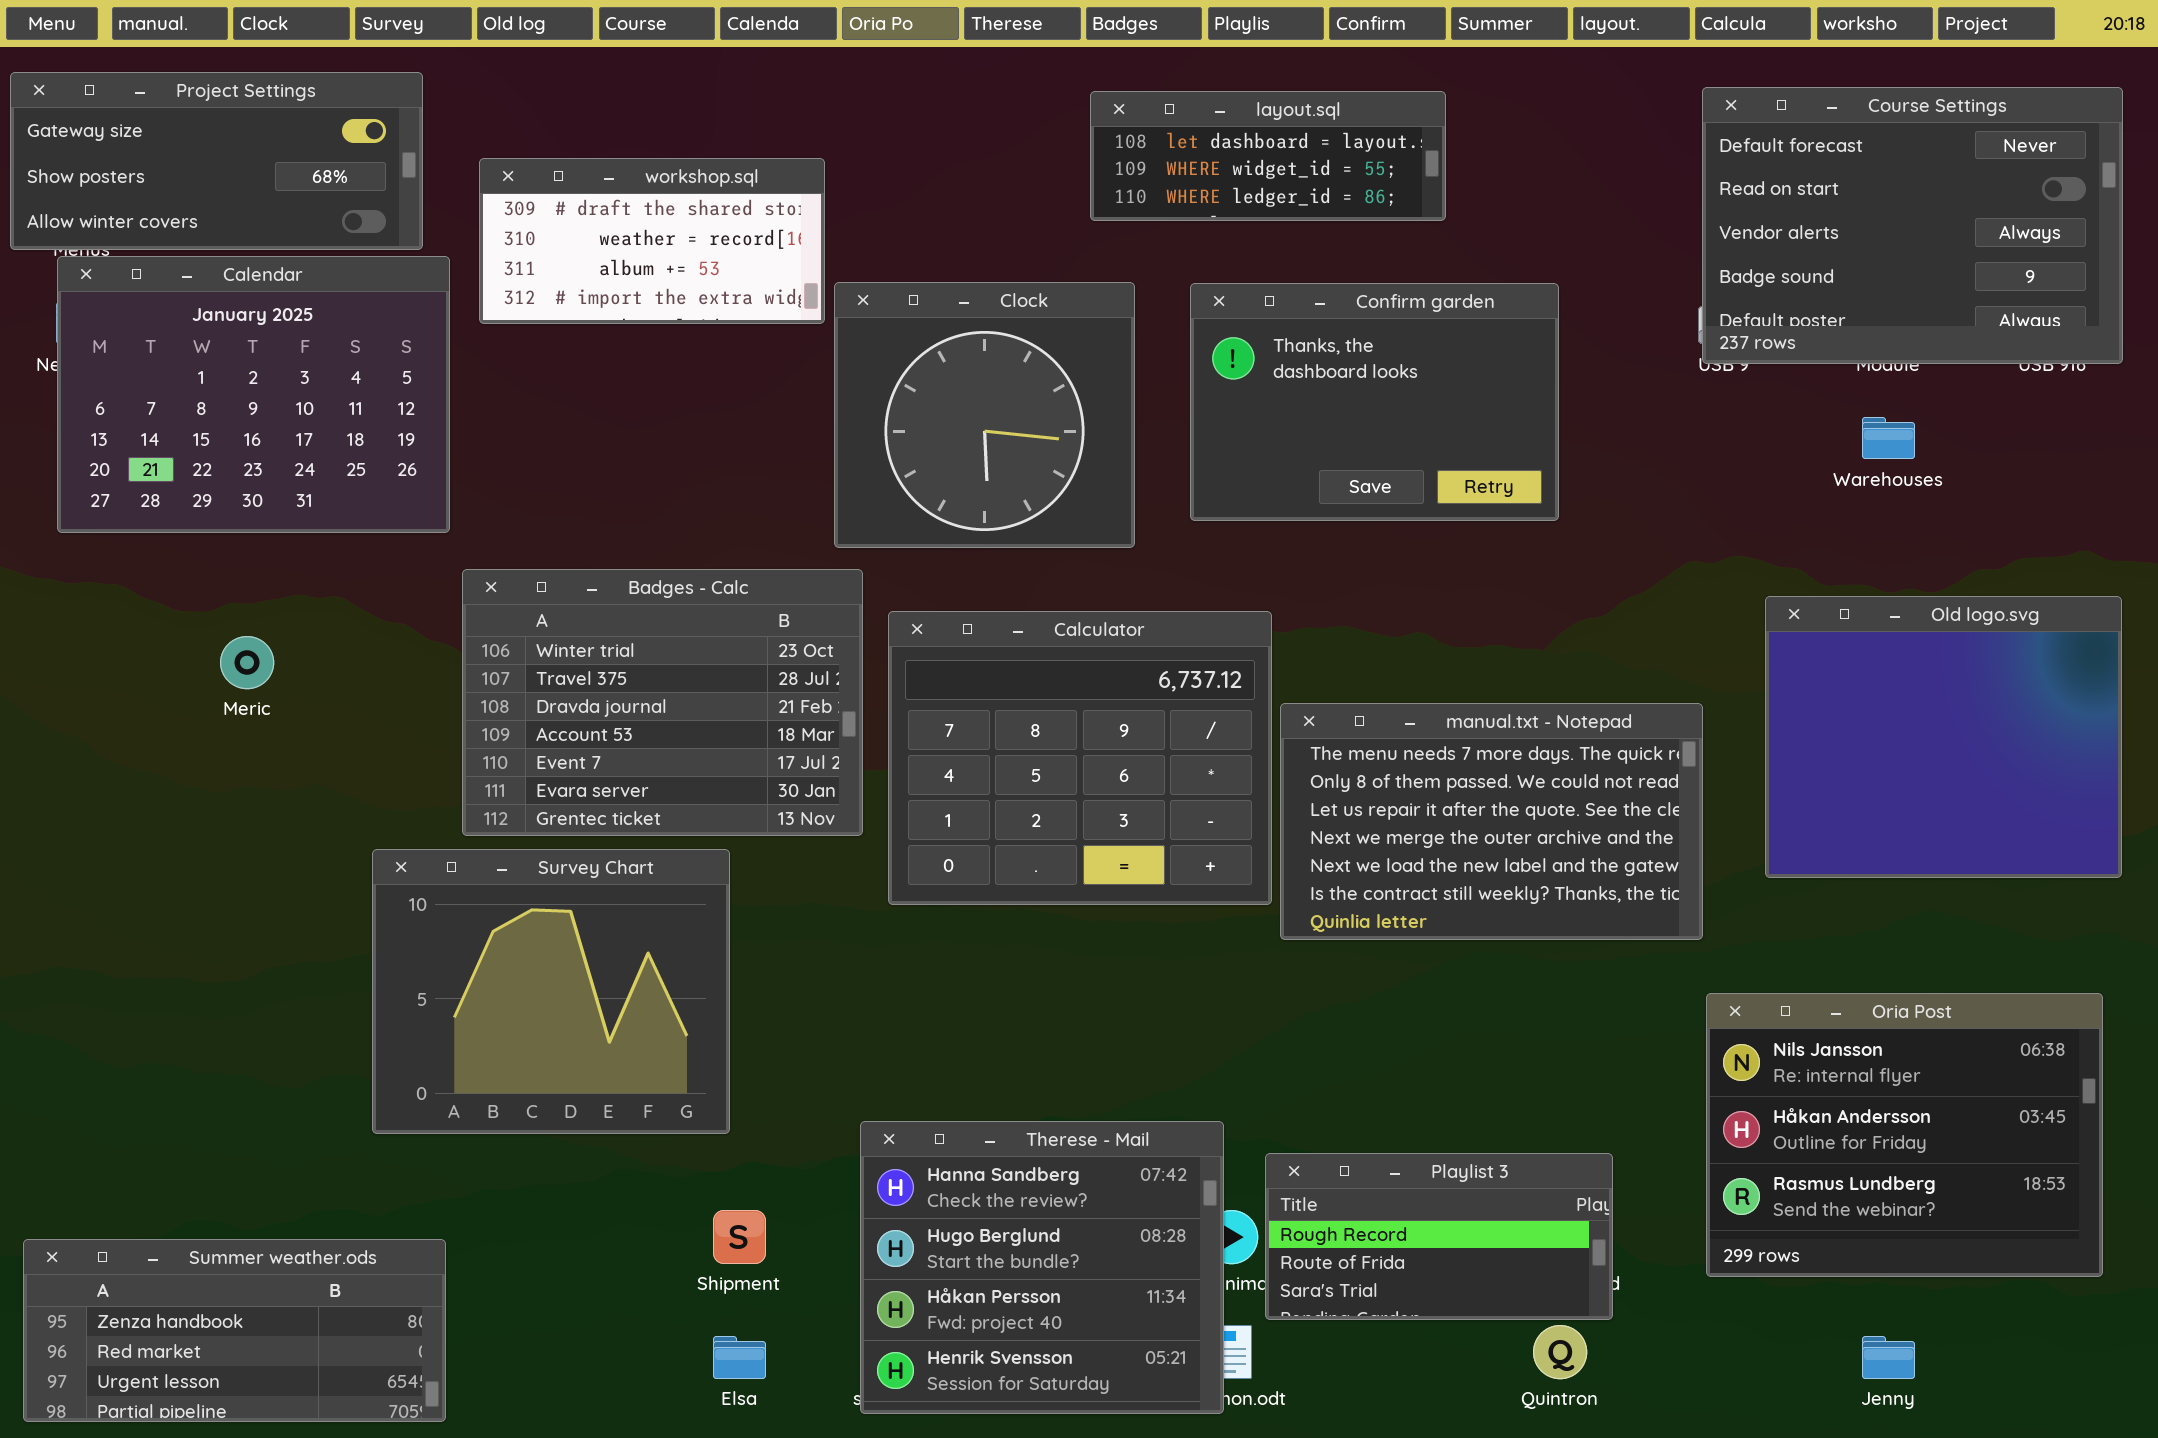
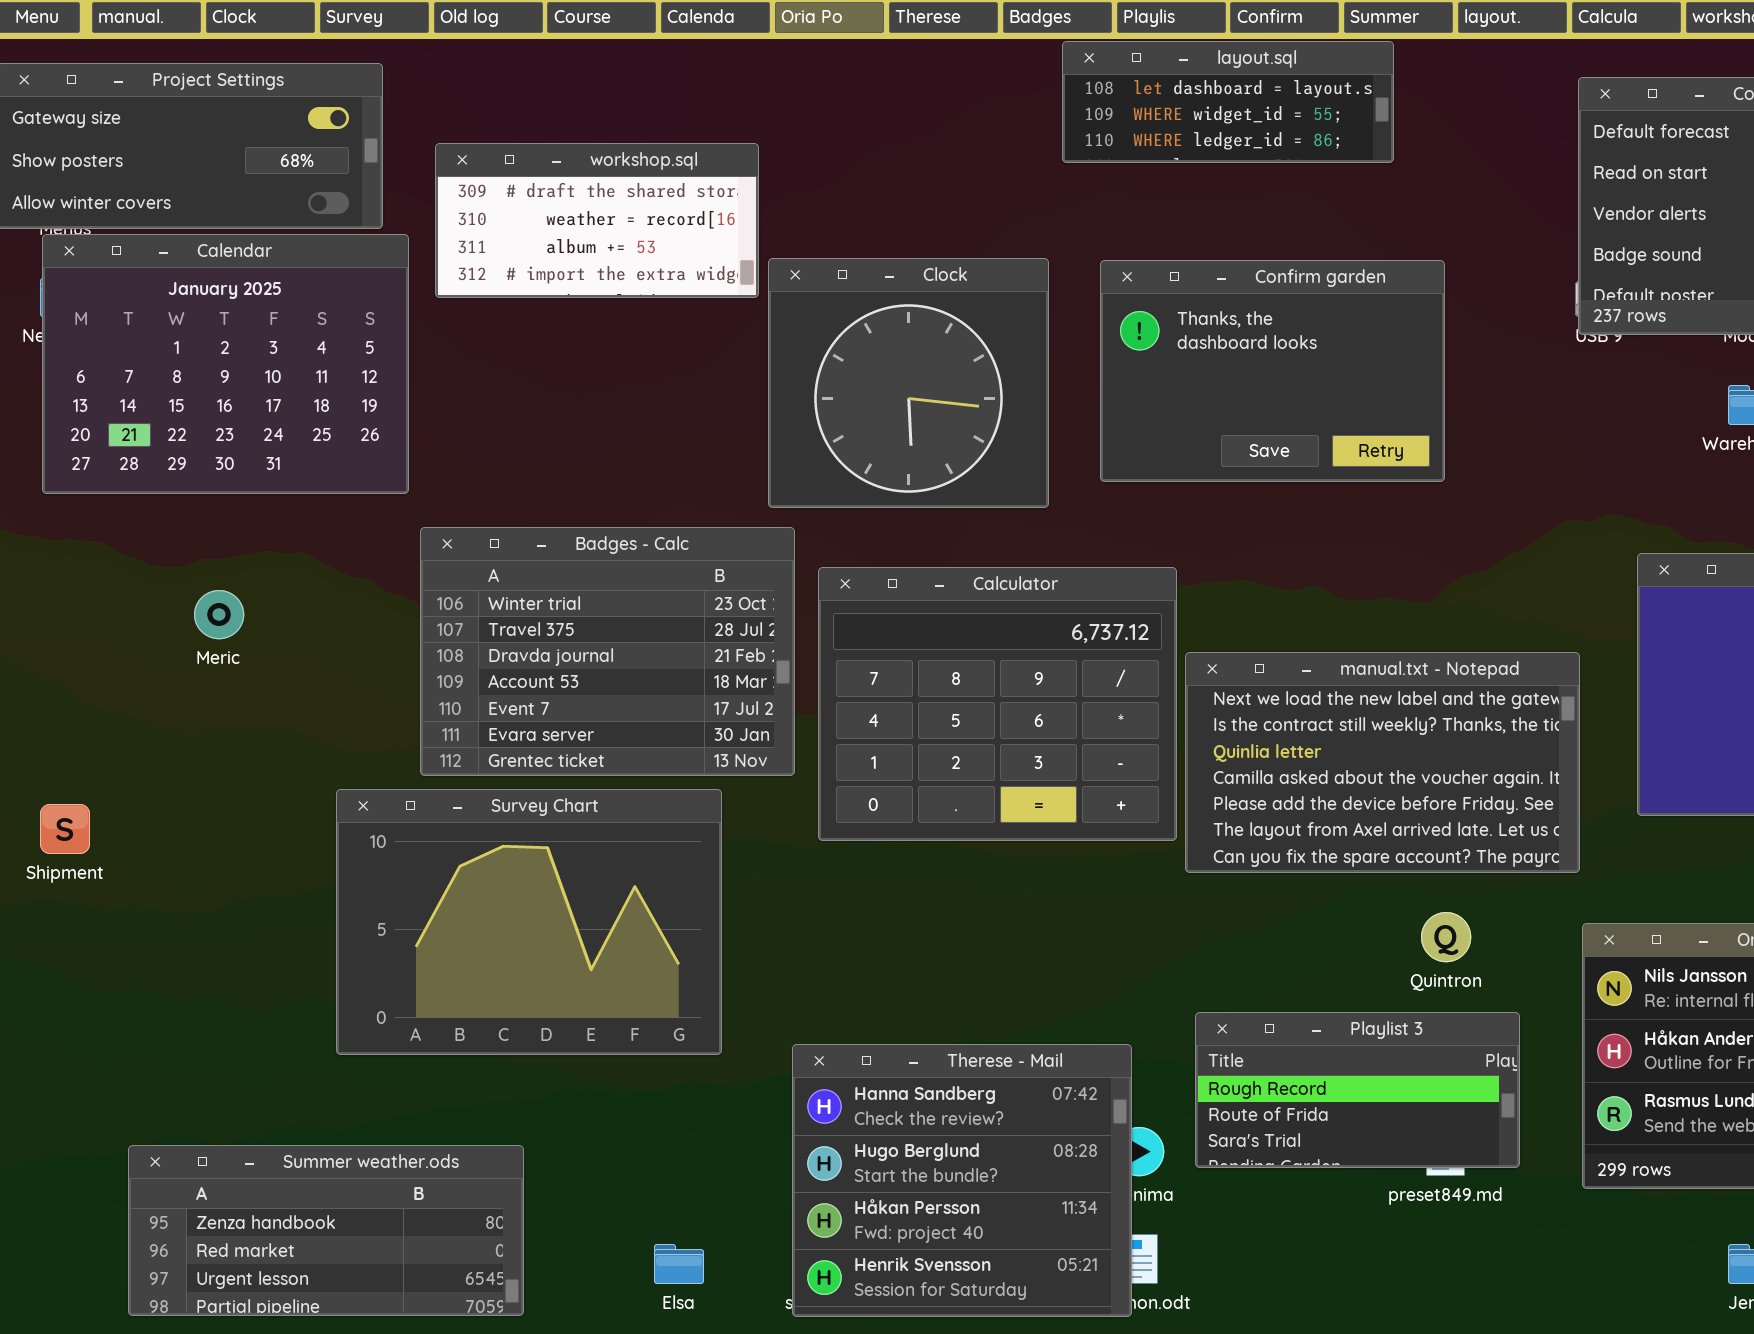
layout.sql: [1090,91,1446,221] -> [1062,41,1394,163], moved
manual.txt - Notepad: [1280,703,1703,940] -> [1185,652,1580,873], scrolled down 4 rows
Survey Chart: [372,849,730,1134] -> [336,789,722,1055], resized
Playlist 3: [1265,1153,1613,1320] -> [1195,1012,1520,1168], moved
Shipment: [713,1210,766,1264] -> [40,804,90,854], moved
Summer weather.ods: [23,1239,446,1422] -> [128,1145,524,1316], moved
Quintron: [1533,1325,1587,1379] -> [1421,912,1471,962], moved

